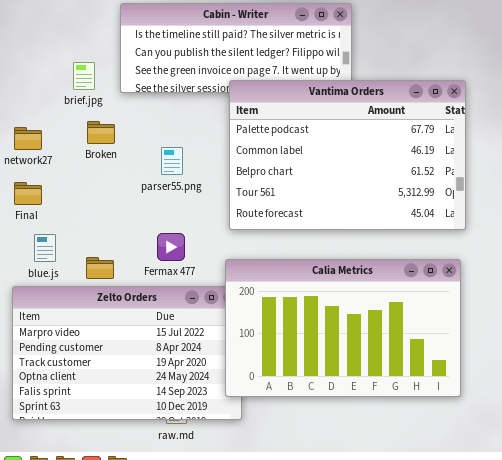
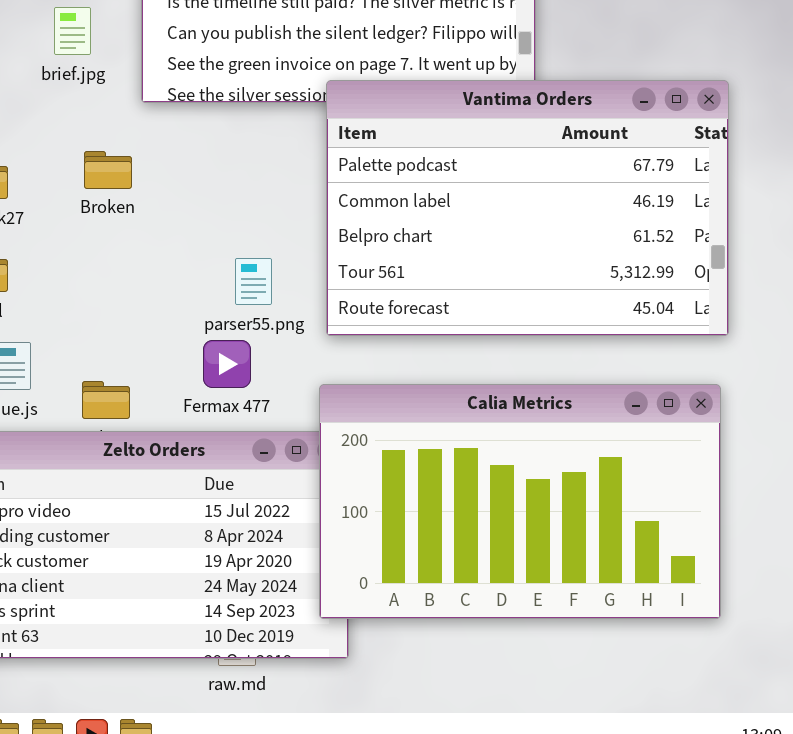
brief.jpg: [73,62,95,90] -> [54,7,91,55], moved
parser55.png: [161,147,183,175] -> [235,258,272,305], moved

